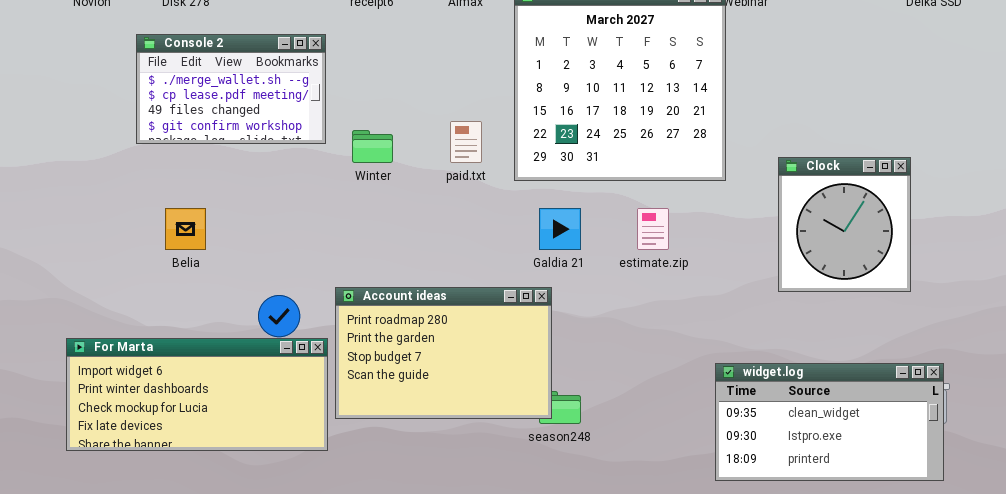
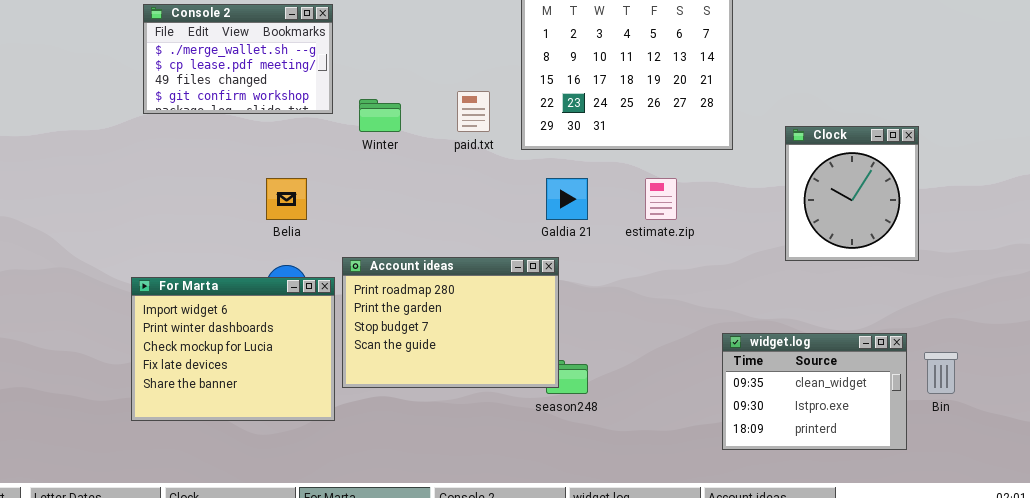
Belia: [165,208,206,250] -> [266,178,307,220], moved
For Marta: [66,338,328,451] -> [131,277,335,421], resized
widget.log: [715,363,944,481] -> [722,333,907,450], resized

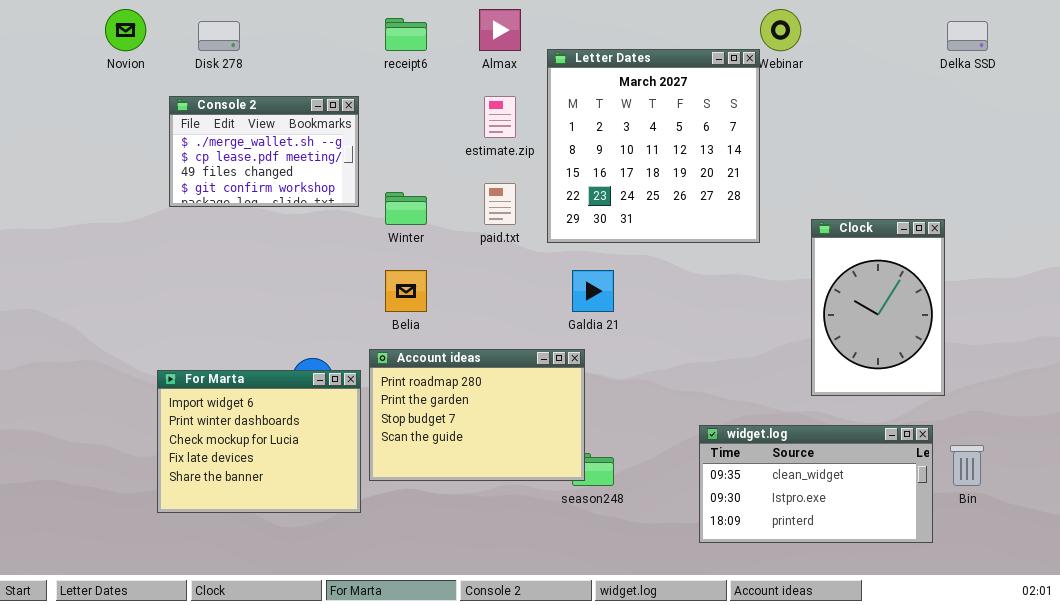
Clock: [785,126,919,261] -> [811,219,945,396], resized
Belia: [266,178,307,220] -> [385,270,427,312], moved
estimate.zip: [645,178,677,220] -> [484,96,516,138], moved
widget.log: [722,333,907,450] -> [699,425,933,543], resized

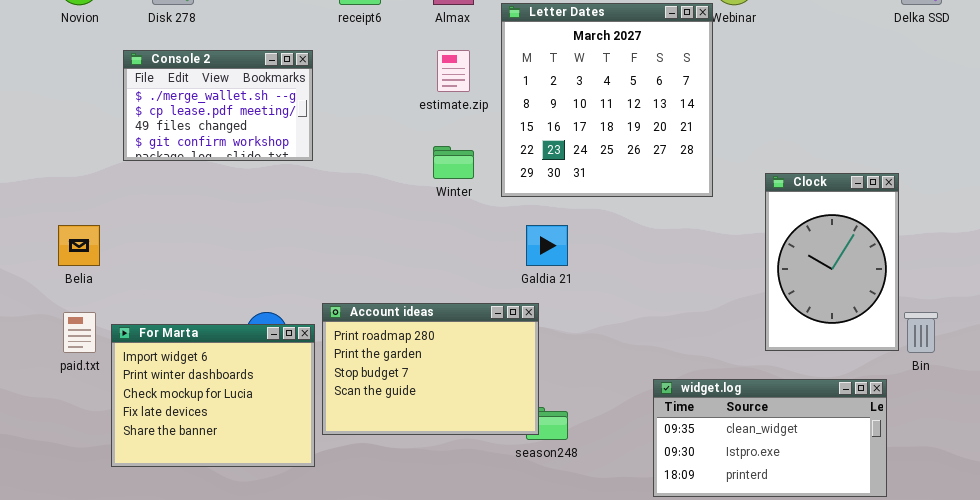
paid.txt: [484,183,516,225] -> [63,312,96,353], moved
Winter: [385,192,427,225] -> [433,146,474,179], moved
Belia: [385,270,427,312] -> [58,225,100,266], moved
Bin: [950,445,984,486] -> [904,312,938,353], moved

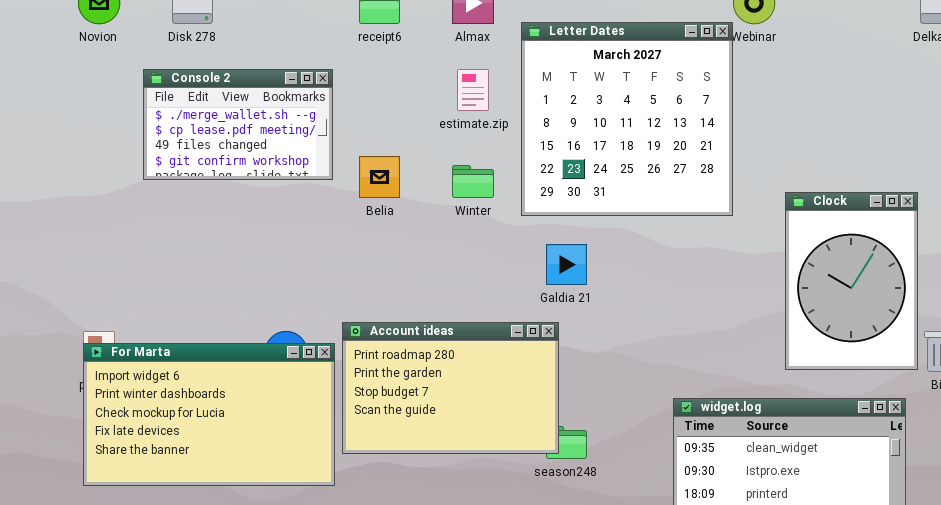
Belia: [58,225,100,266] -> [359,156,400,198], moved
For Marta: [111,324,315,467] -> [83,343,335,486], resized

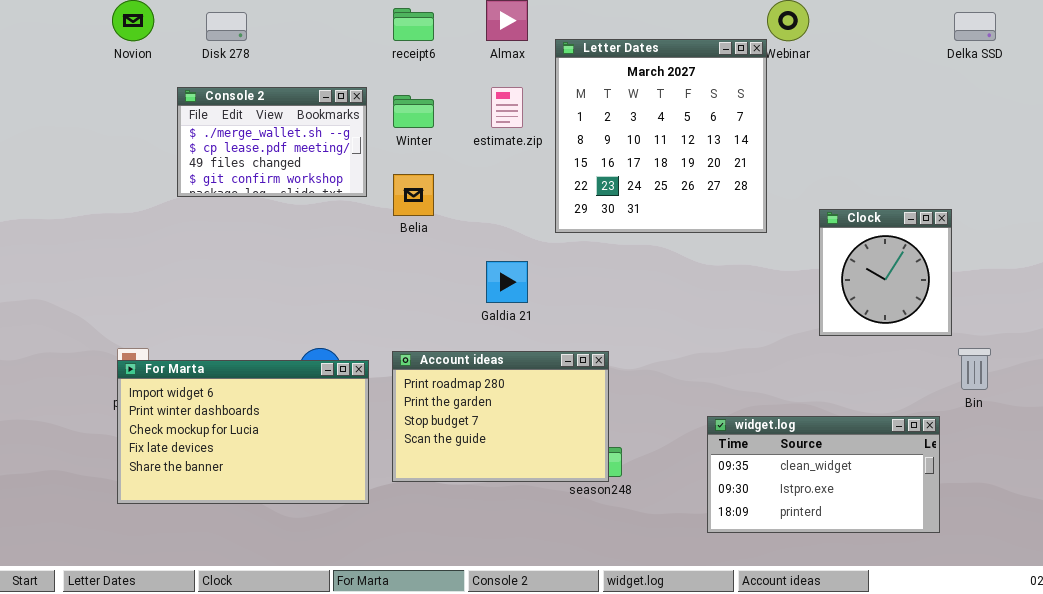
Winter: [452,165,494,198] -> [393,95,434,128], moved
Clock: [785,192,918,370] -> [819,209,952,336], resized
Galdia 21: [546,244,587,285] -> [486,261,528,303], moved
Account ideas: [342,322,559,454] -> [392,351,609,482], moved

